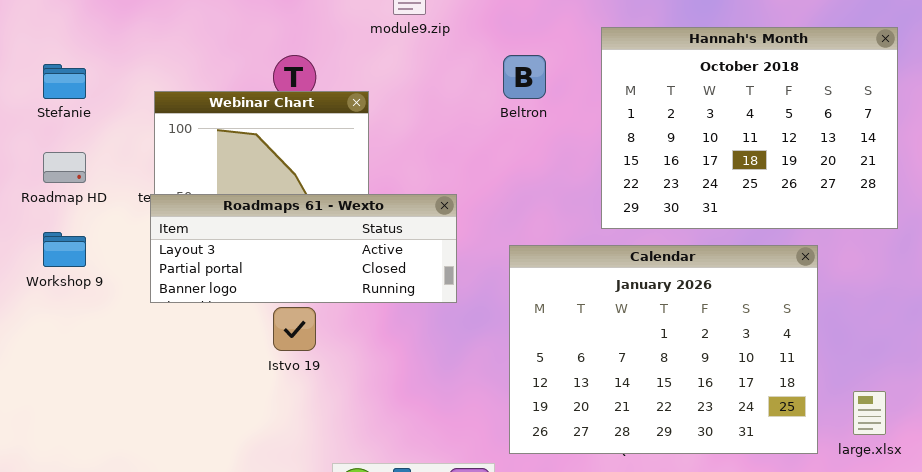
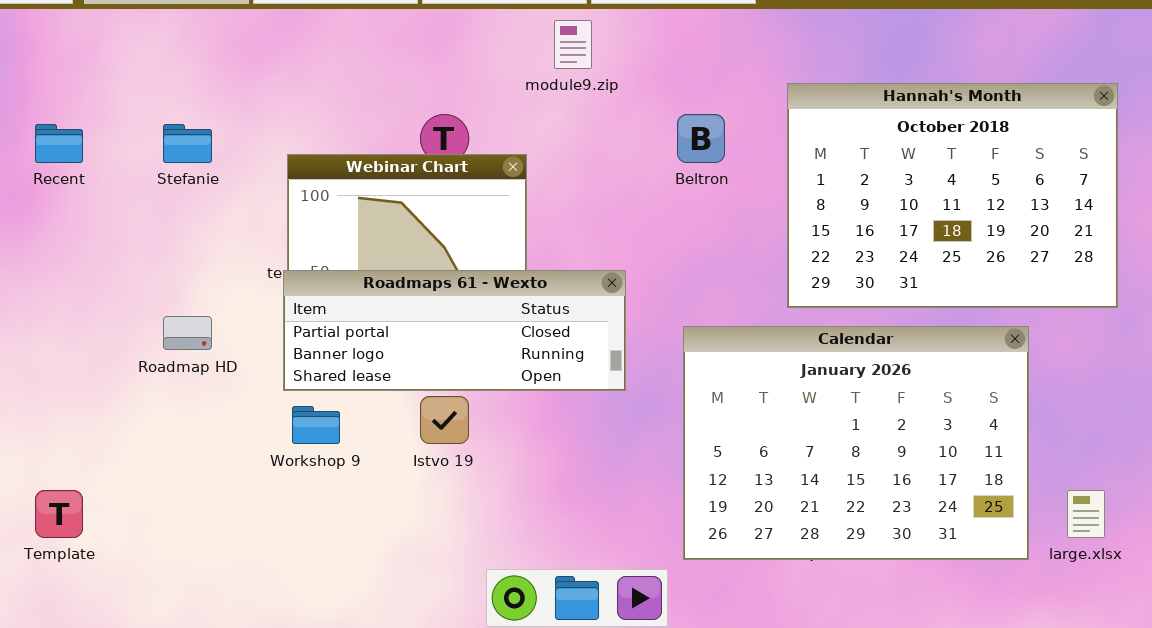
Roadmap HD: [43,152,86,183] -> [163,316,212,350], moved
Roadmaps 61 - Wexto: [150,194,457,303] -> [283,270,626,391], scrolled down 1 row
Workshop 9: [43,232,86,267] -> [292,406,340,444], moved

